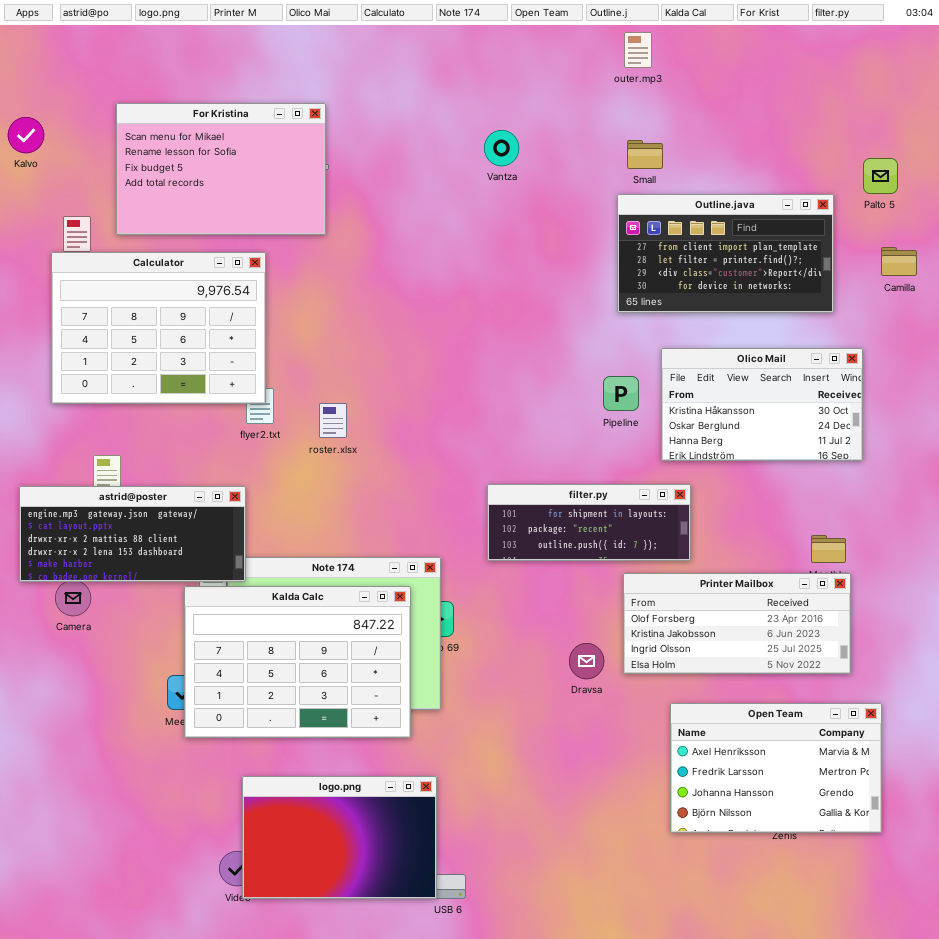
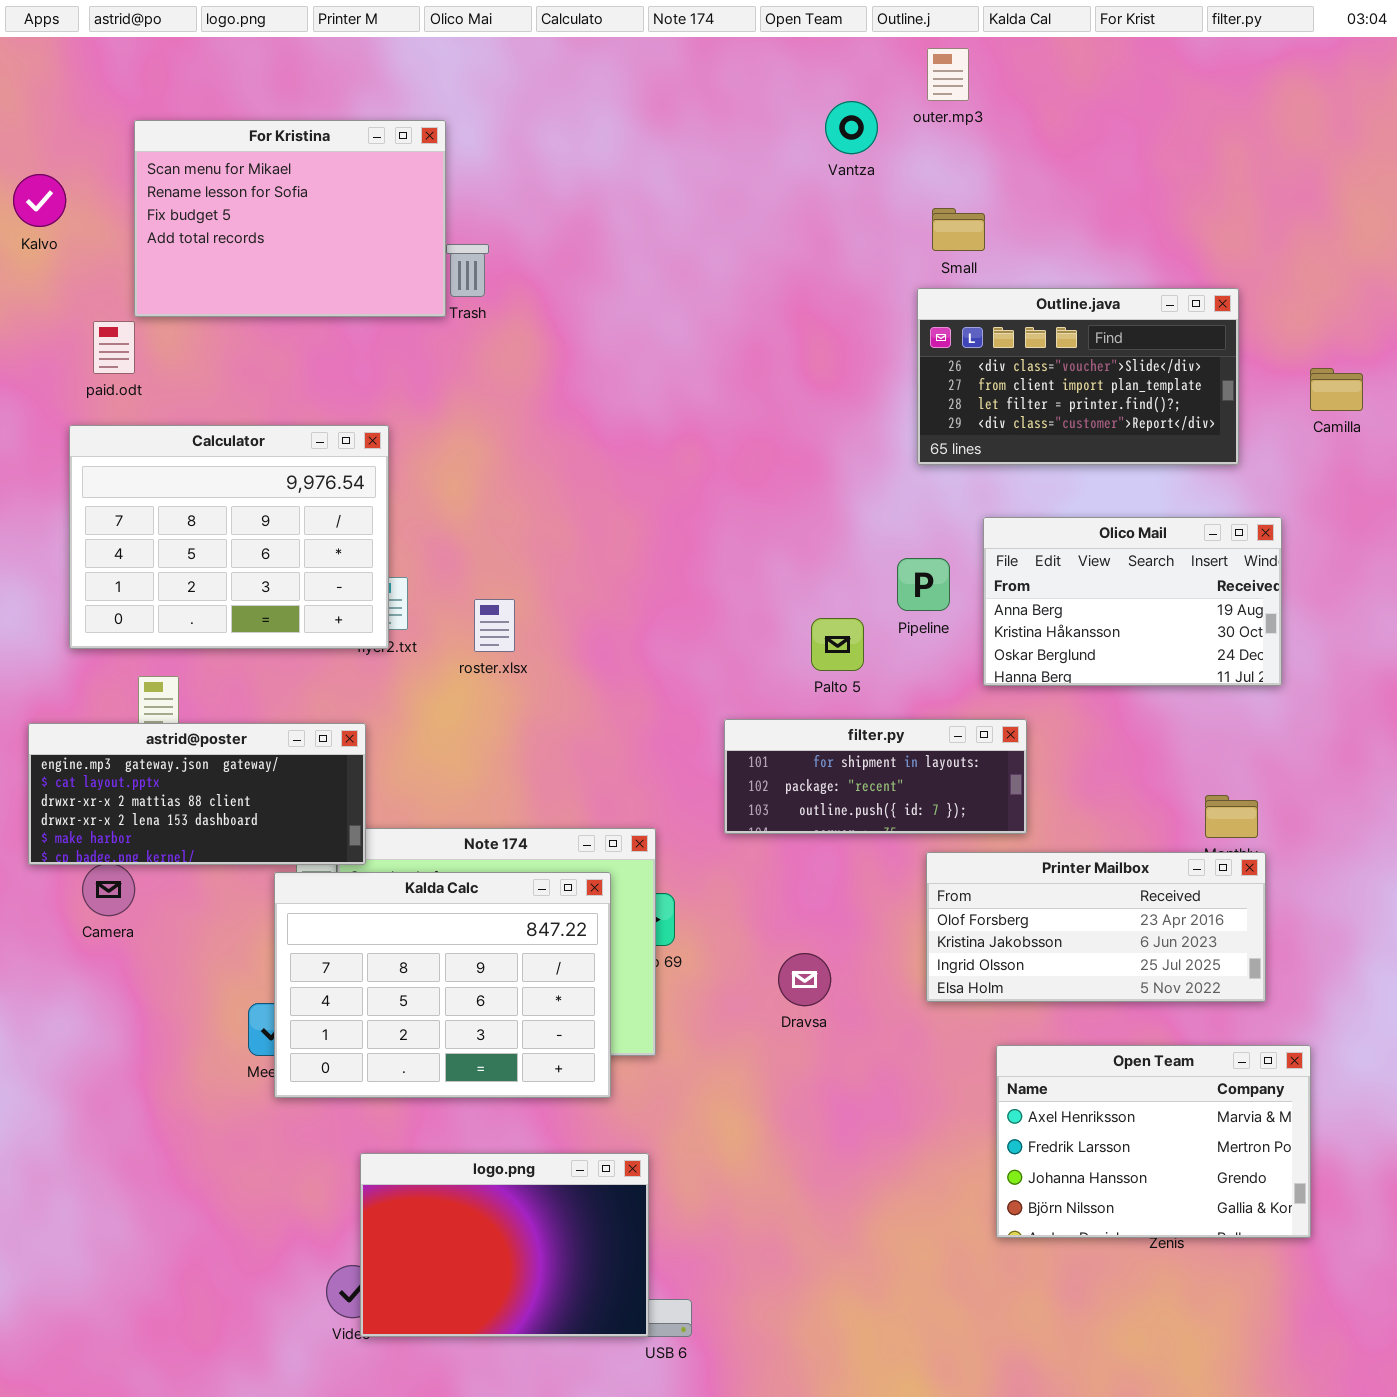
For Kristina: [116,103,326,235] -> [134,120,446,317], moved
Vantza: [484,130,519,166] -> [825,101,878,154], moved
Palto 5: [863,158,898,194] -> [811,618,864,671], moved
Outline.java: [617,194,834,313] -> [917,288,1239,465], scrolled up 1 row
Calculator: [51,252,266,404] -> [69,425,389,649], moved
Olico Mail: [661,348,863,461] -> [983,517,1282,686], scrolled up 1 row
Dravsa: [569,643,604,679] -> [778,953,831,1006], moved

